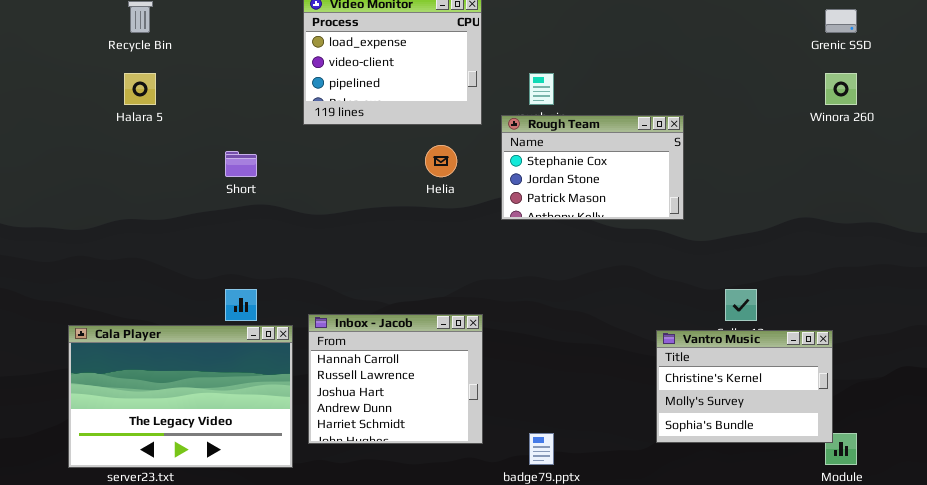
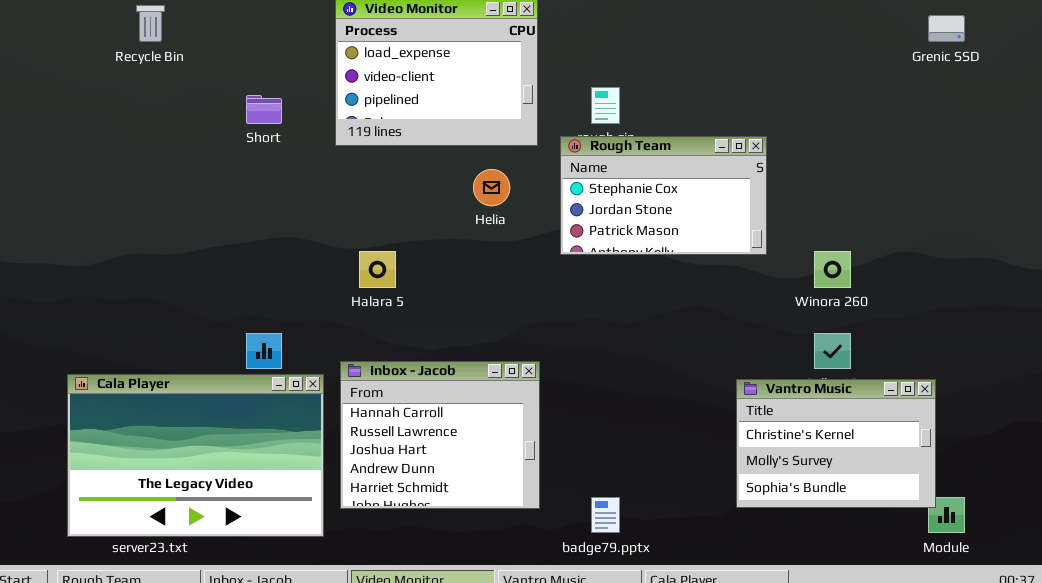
Halara 5: [124,73,156,105] -> [359,251,396,288], moved
Winora 260: [825,73,857,105] -> [814,251,851,288], moved
Short: [225,151,257,177] -> [246,95,282,124], moved

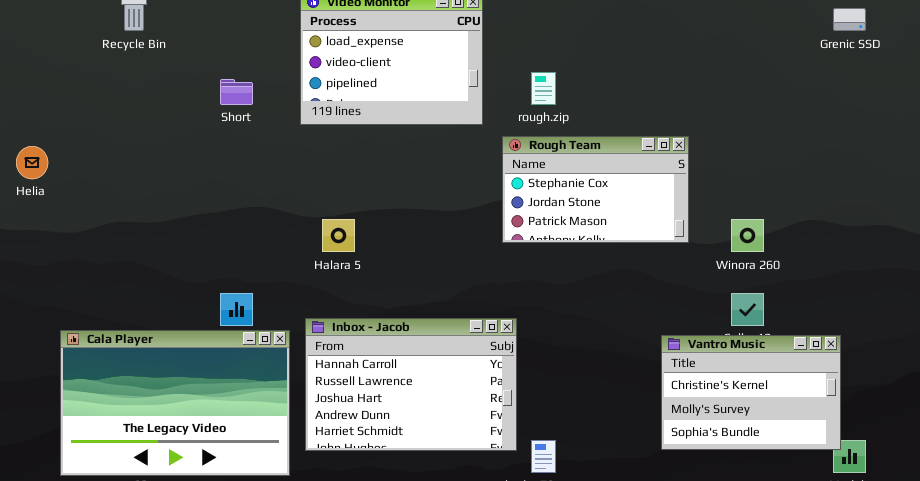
Rough Team: [560,136,767,255] -> [502,136,689,243], moved
Helia: [473,169,510,206] -> [16,146,48,179], moved
Inbox - Jacob: [340,361,540,509] -> [305,318,517,451], resized

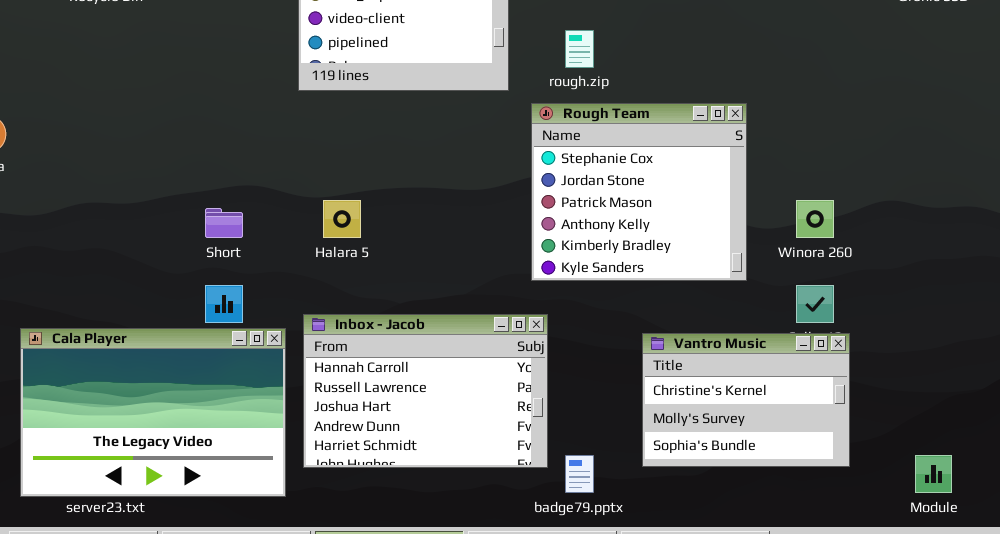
Short: [220,79,253,105] -> [205,208,243,238], moved
Rough Team: [502,136,689,243] -> [531,103,747,281], resized
Vantro Music: [661,335,841,450] -> [642,333,850,467], moved

